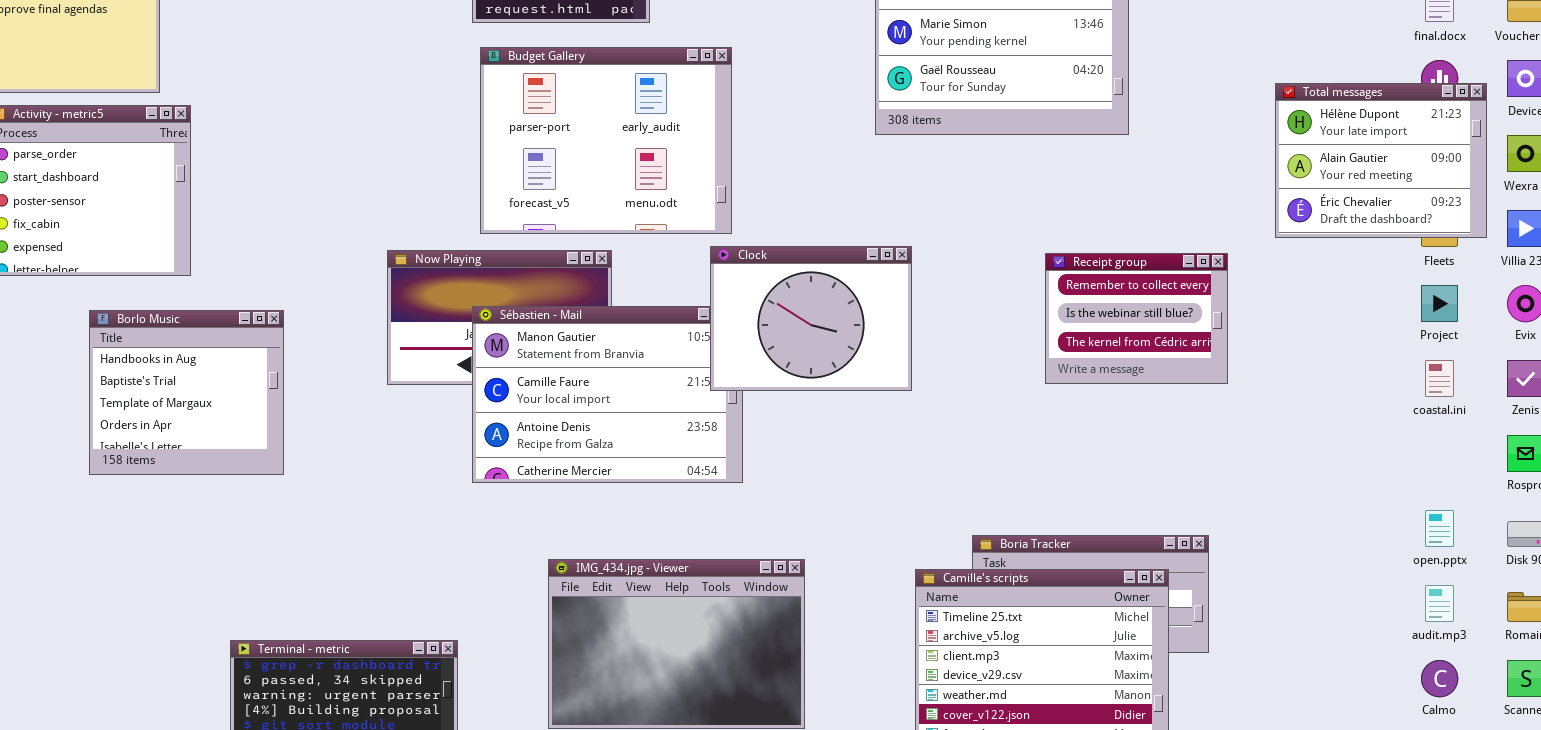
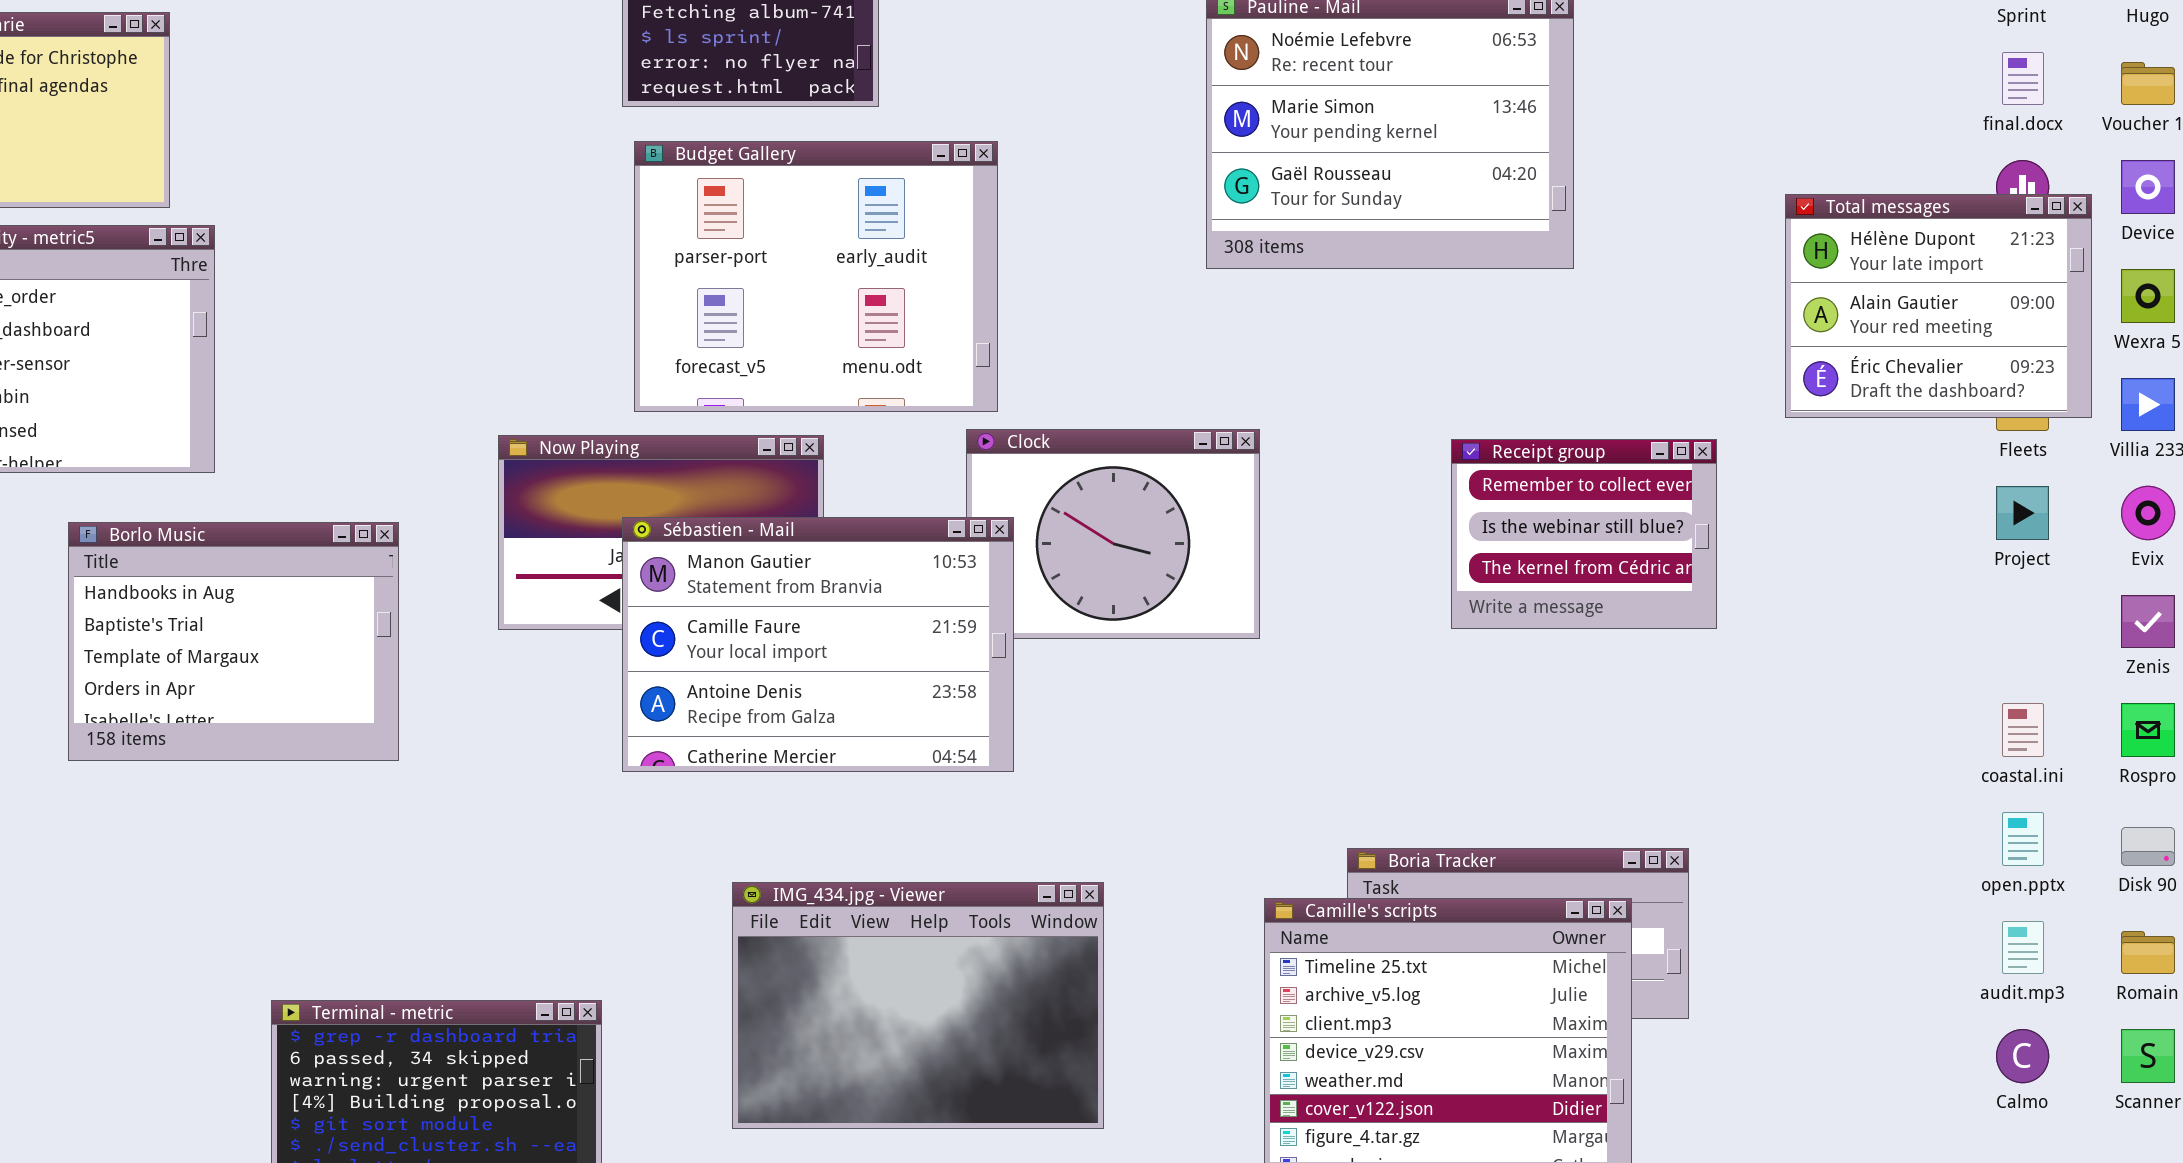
Sébastien - Mail: [472,306,743,483] -> [622,517,1014,772], raised
Borlo Music: [89,310,284,475] -> [68,522,399,761], resized
coastal.ini: [1425,360,1454,397] -> [2002,703,2044,757], moved

